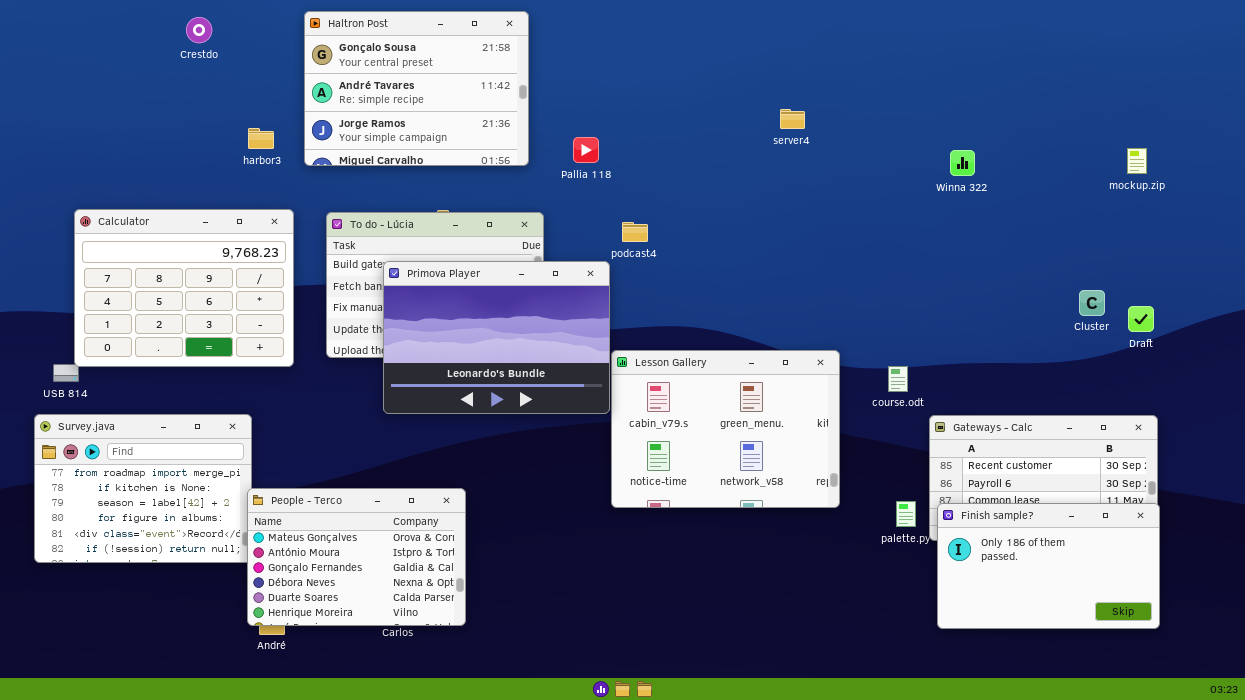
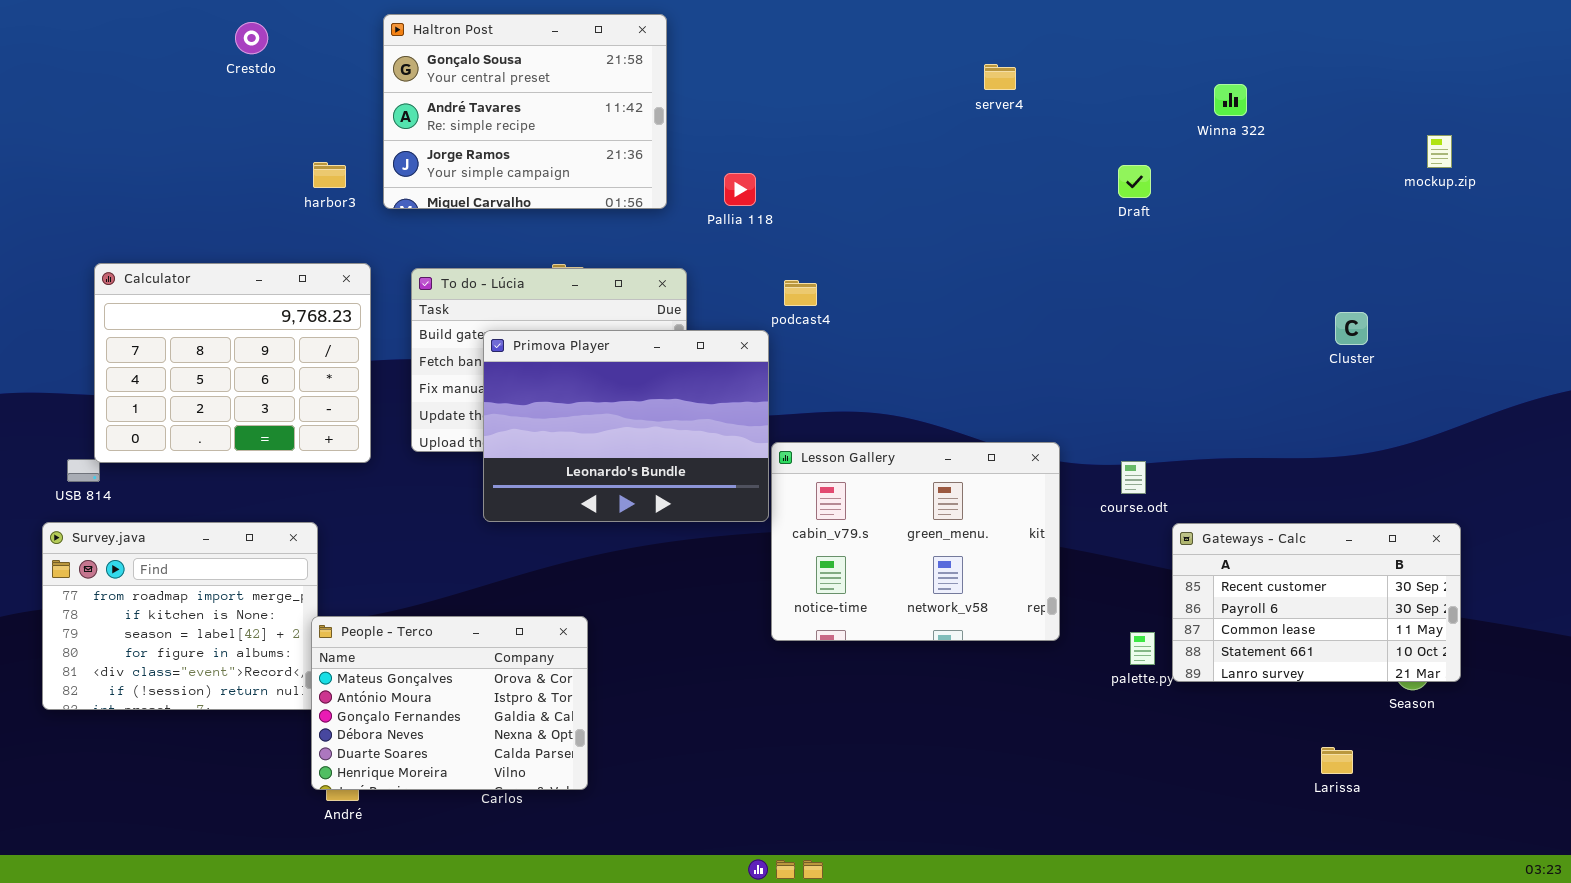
server4: [780,109,805,129] -> [984,64,1016,90], moved
mockup.zip: [1127,148,1147,174] -> [1427,135,1452,168], moved
Winna 322: [950,150,975,176] -> [1214,84,1247,116], moved
Cluster: [1079,290,1105,316] -> [1335,312,1368,345], moved
Draft: [1128,306,1154,332] -> [1118,165,1151,198], moved
Finish sample?: [937,503,1160,629] -> none, closed

